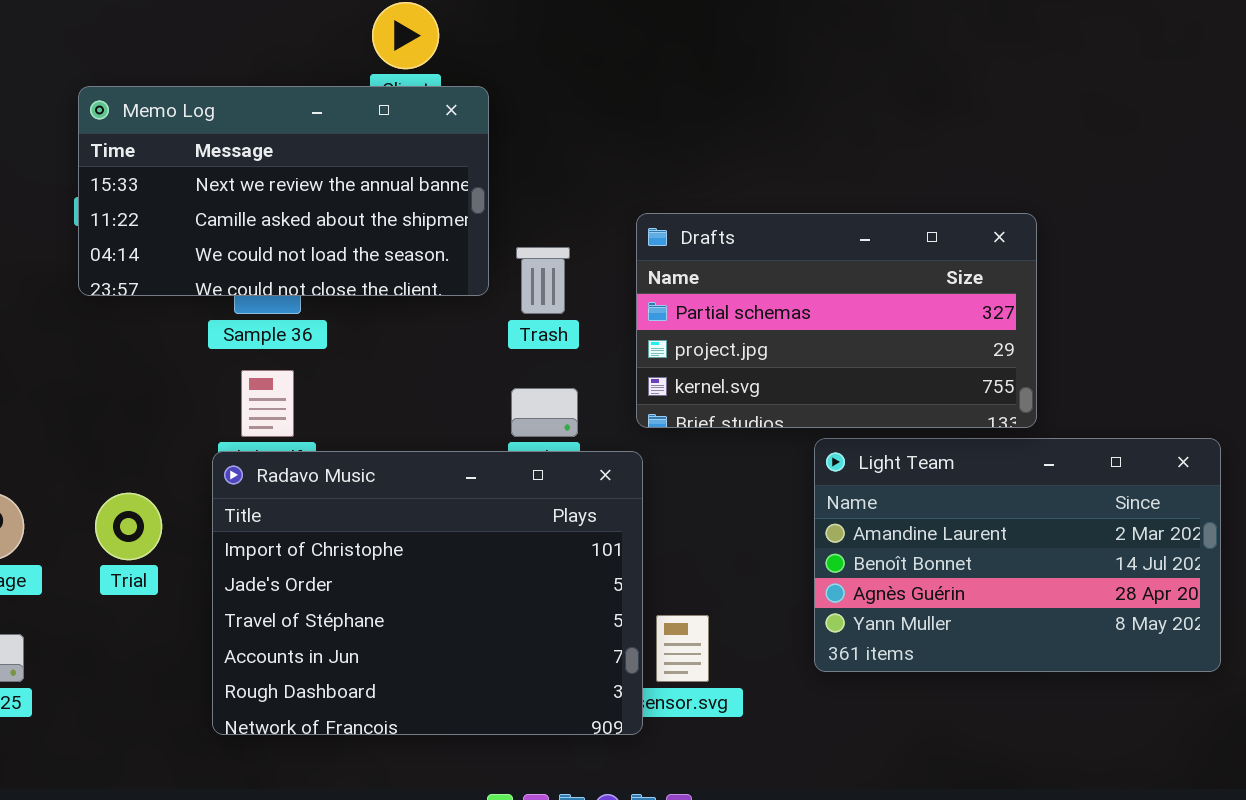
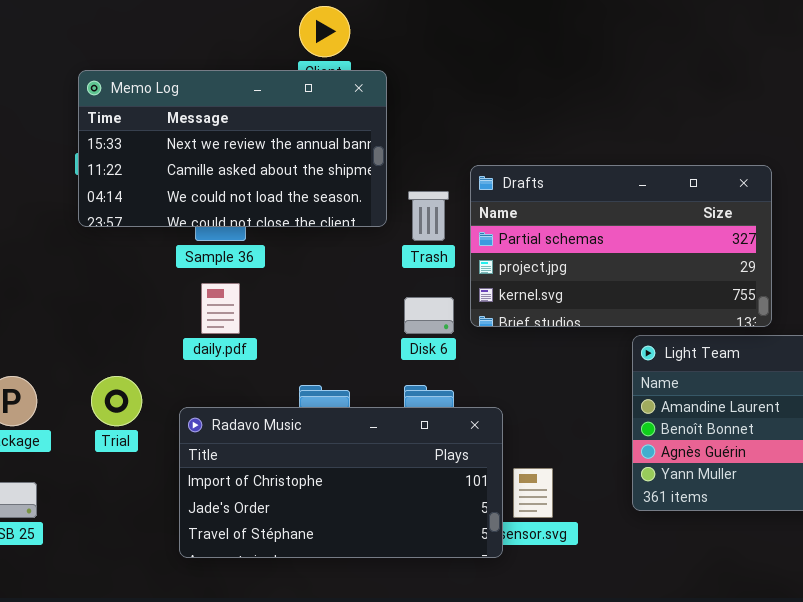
Drafts: [636,213,1037,428] -> [470,165,772,327], moved
Radavo Music: [212,451,643,735] -> [179,407,503,558], resized

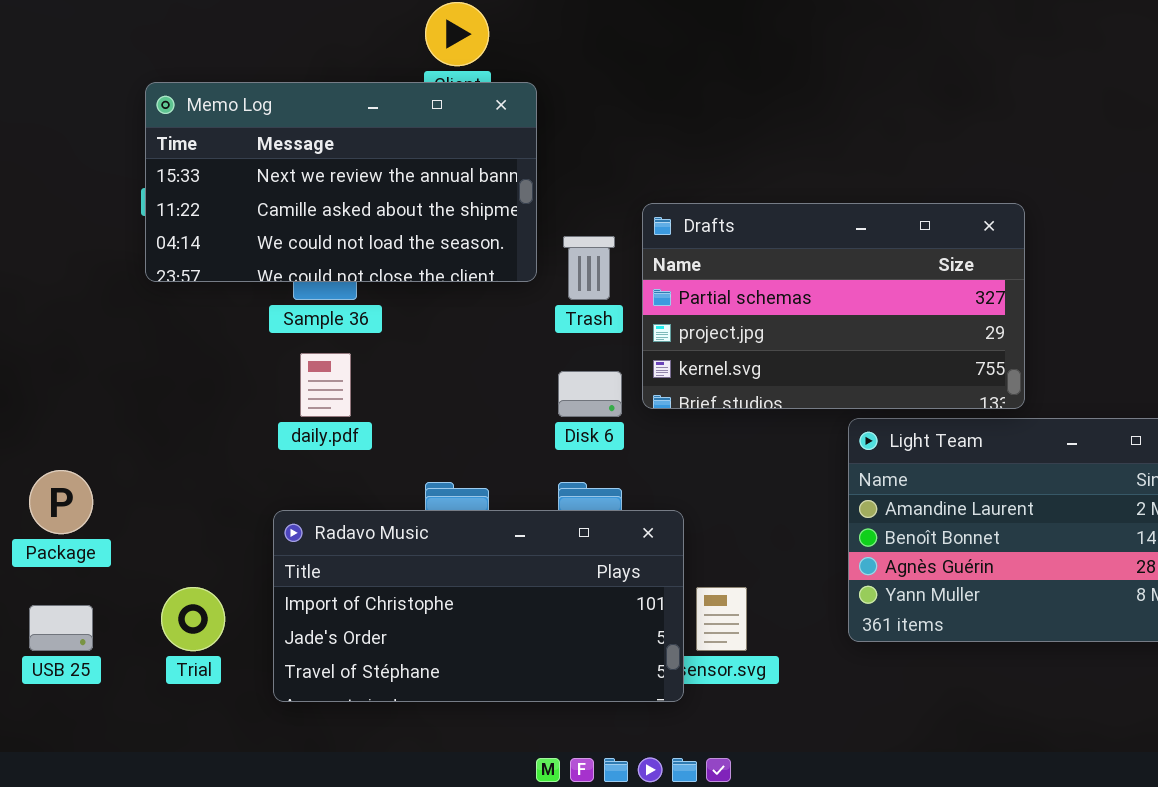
Trial: [91,376,142,426] -> [161,587,225,651], moved

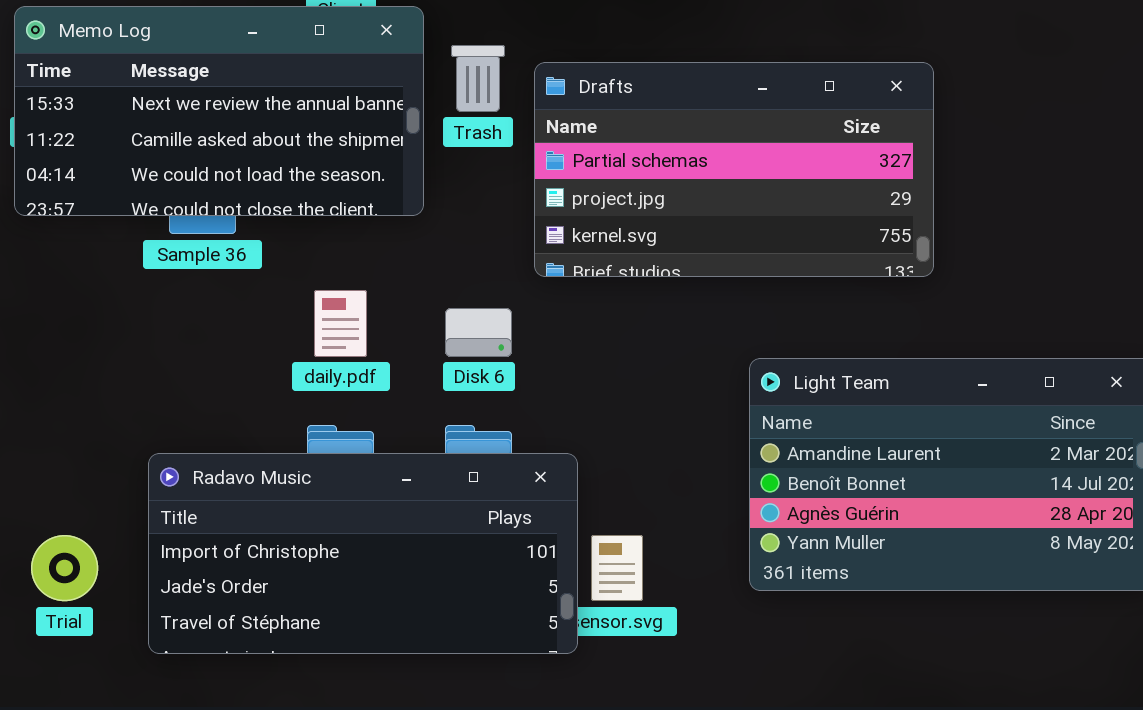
Drafts: [642,203,1025,409] -> [534,62,934,277], moved
Trash: [563,236,615,300] -> [451,45,505,112], moved
daily.pdf: [300,353,351,417] -> [314,290,367,357], moved

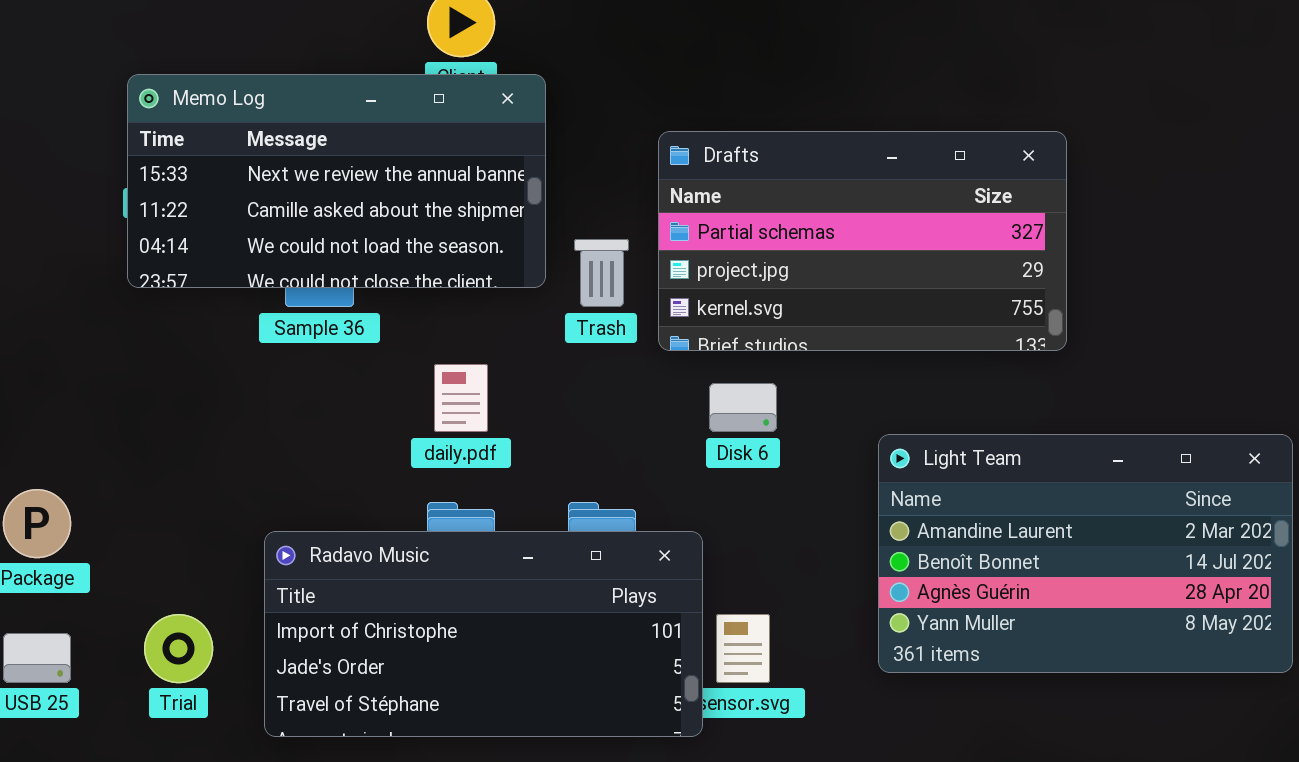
Trash: [451,45,505,112] -> [574,239,629,307], moved
Disk 6: [445,308,512,357] -> [709,383,777,432], moved

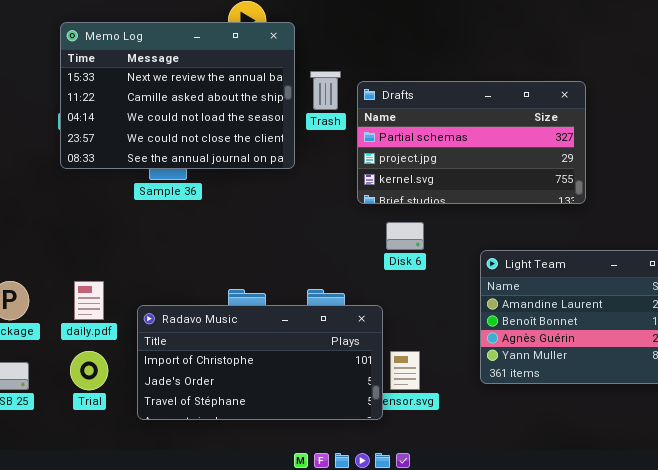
Memo Log: [127,74,546,288] -> [60,22,295,169], resized
Trash: [574,239,629,307] -> [310,71,341,110], moved
daily.pdf: [434,364,488,432] -> [74,281,104,320], moved

